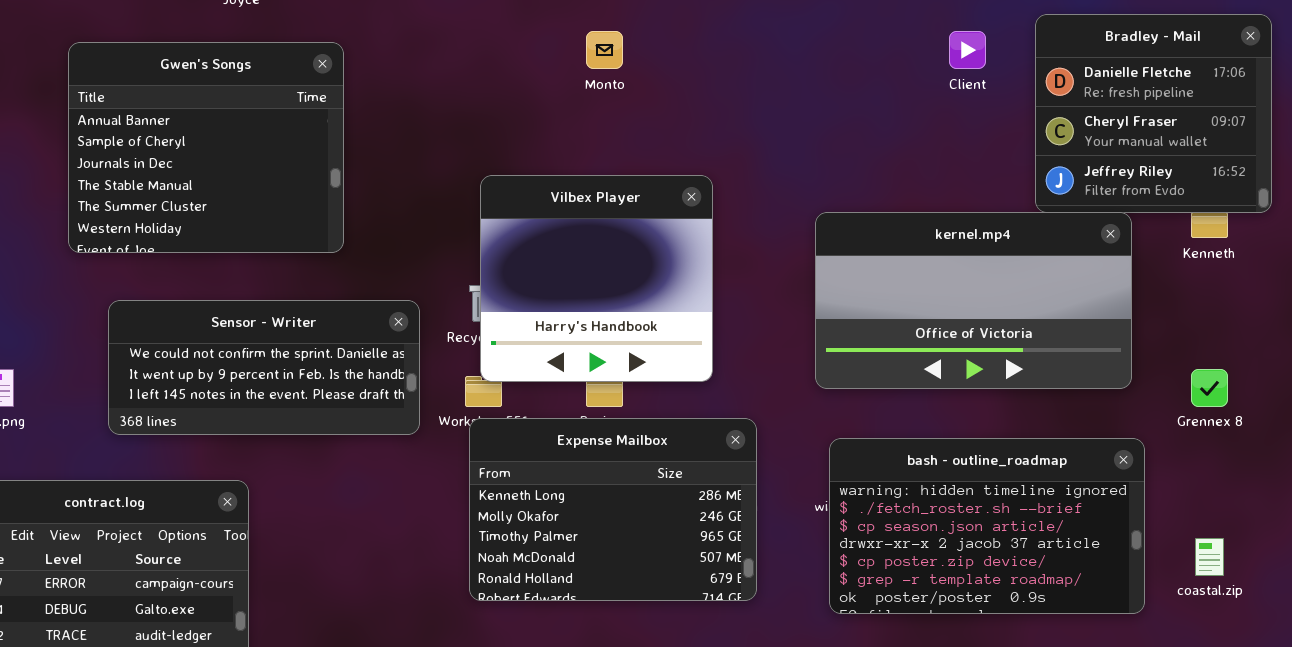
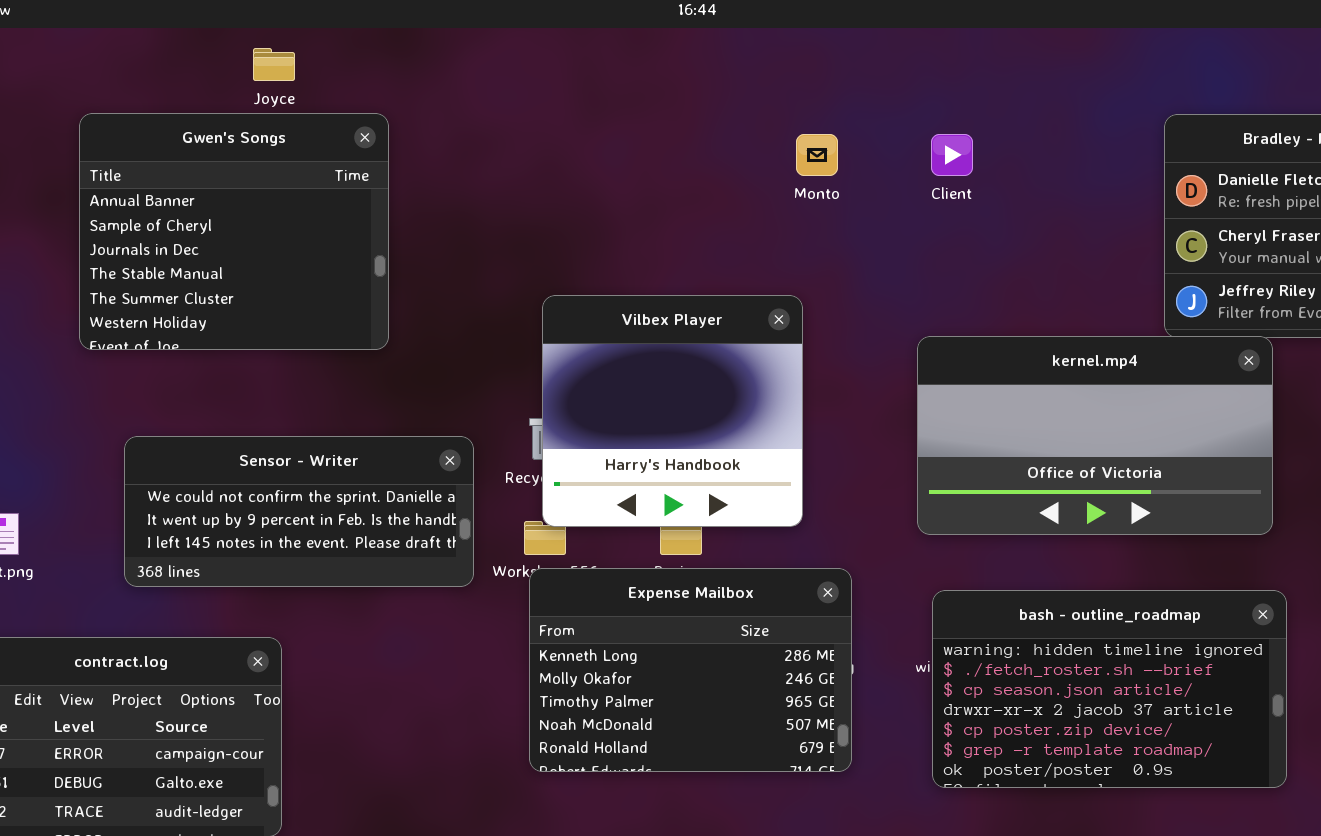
Monto: [586,31,623,69] -> [796,134,838,176], moved
Client: [949,31,986,69] -> [931,134,973,176], moved
Gwen's Songs: [68,42,344,253] -> [79,113,389,350], moved

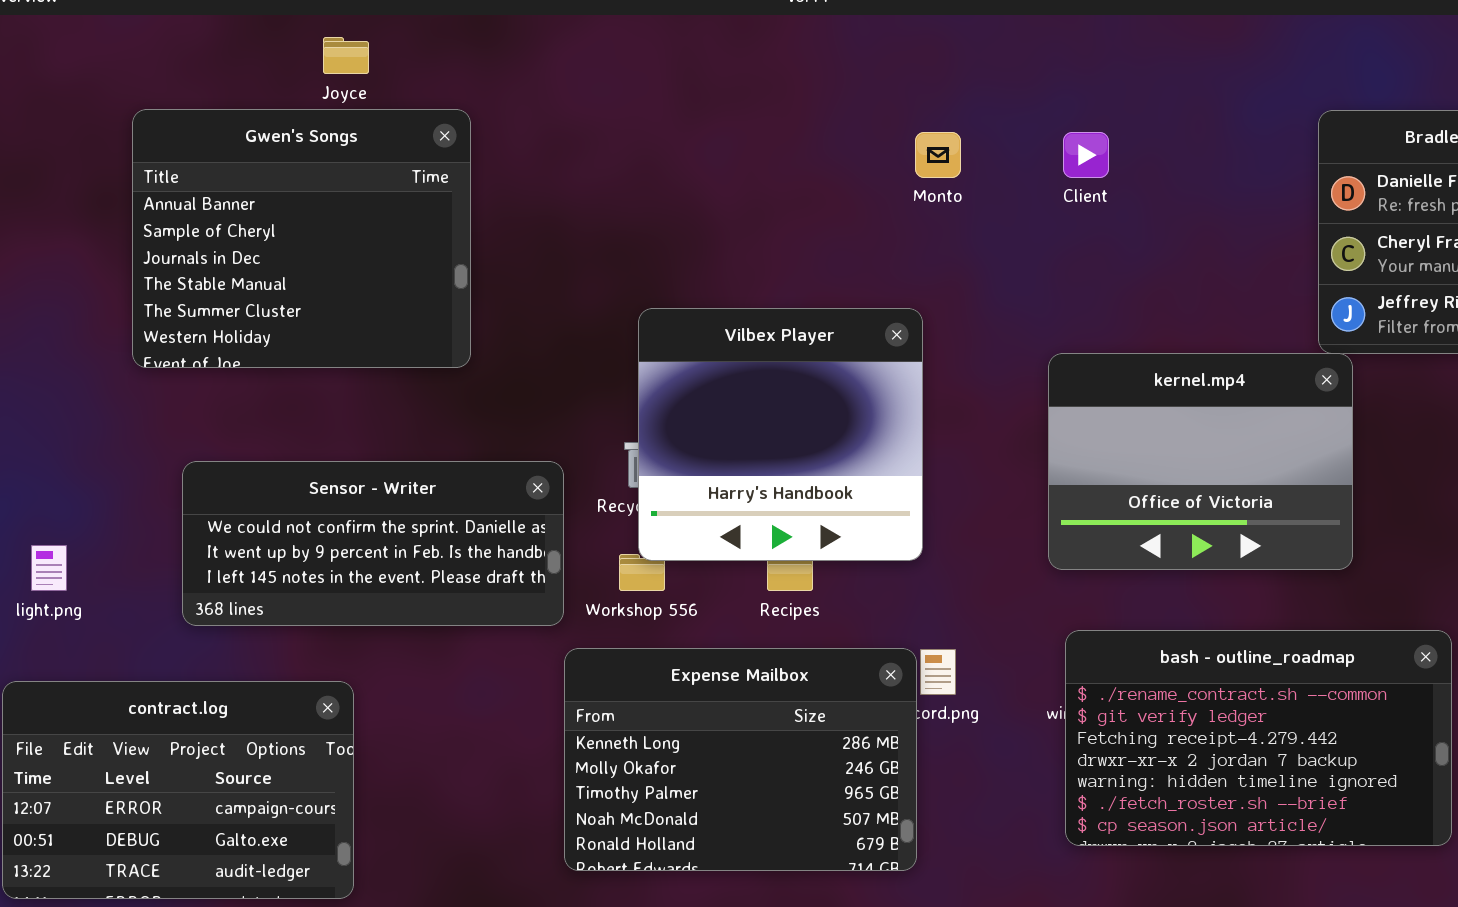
kernel.mp4: [917,336,1273,535] -> [1048,353,1353,570], resized
Expense Mailbox: [529,568,852,772] -> [564,648,917,871], moved
bash - outline_roadmap: [932,590,1287,788] -> [1065,630,1452,846], scrolled up 4 rows

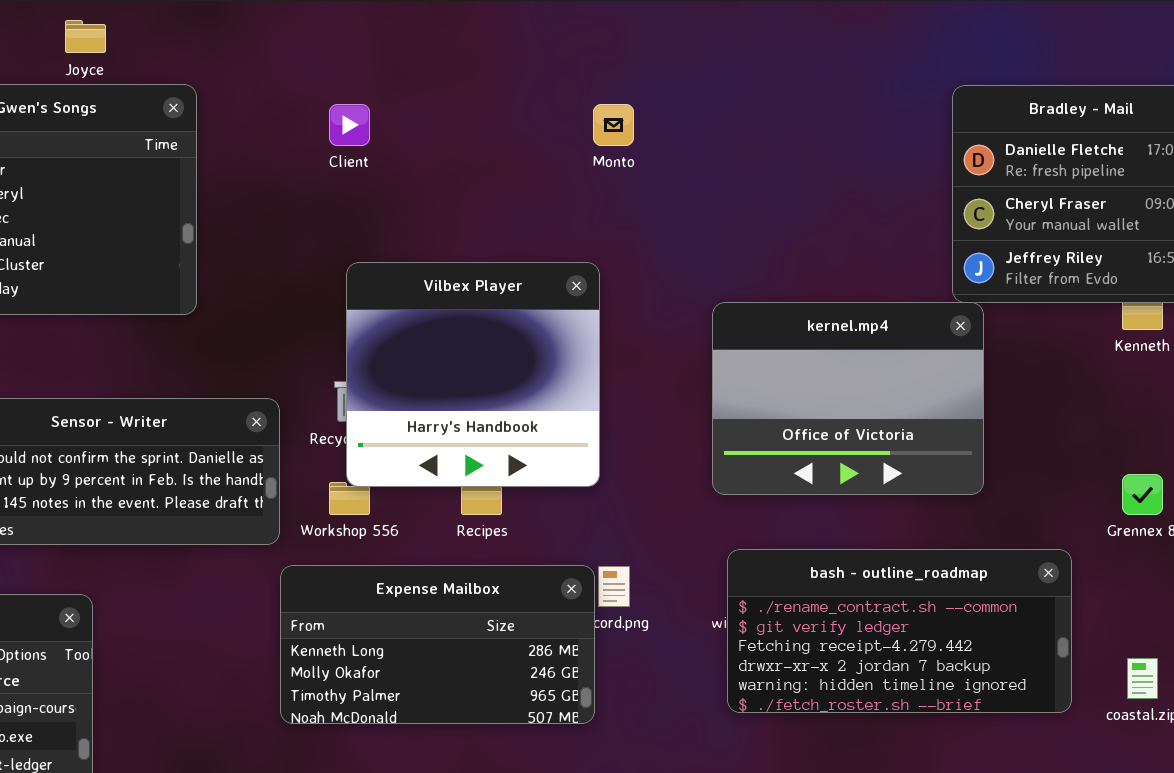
Client: [1063,132,1109,178] -> [329,104,370,146], moved
bash - outline_roadmap: [1065,630,1452,846] -> [727,549,1072,713], resized
Expense Mailbox: [564,648,917,871] -> [280,565,595,724], resized

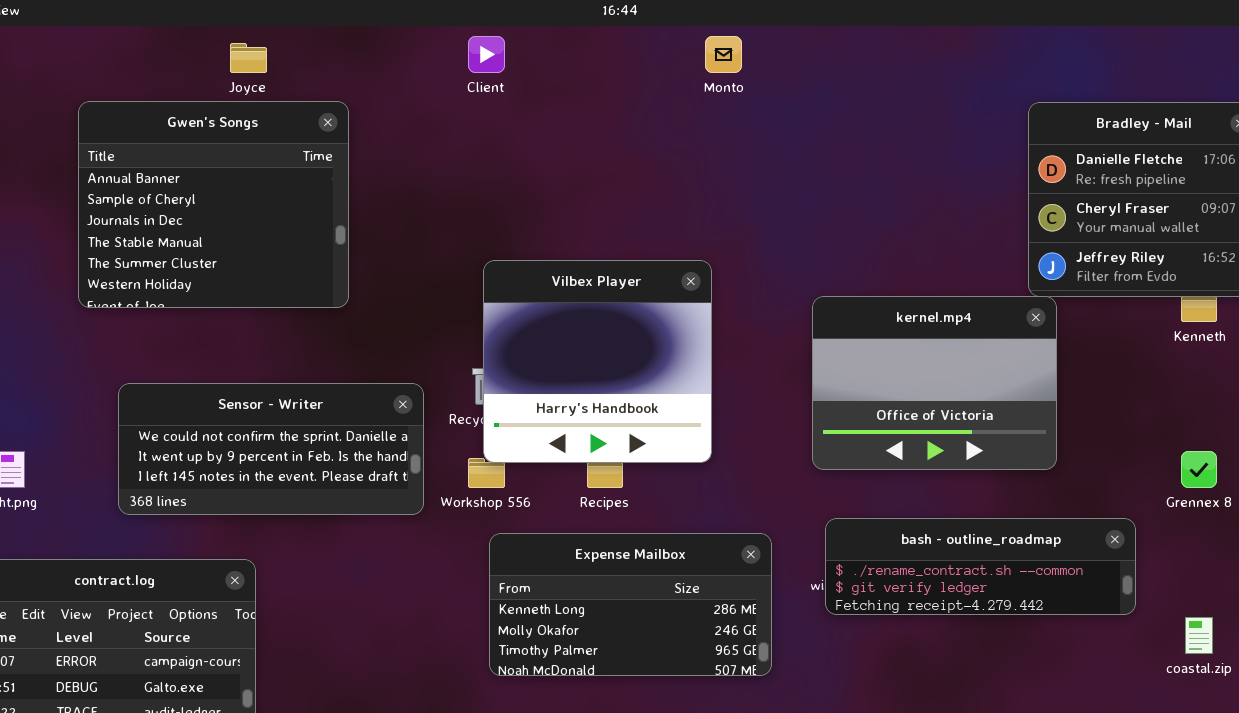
Client: [329,104,370,146] -> [468,36,505,73], moved
Monto: [593,104,634,146] -> [705,36,742,73], moved
bash - outline_roadmap: [727,549,1072,713] -> [825,518,1136,615], resized
Expense Mailbox: [280,565,595,724] -> [489,533,772,676], moved

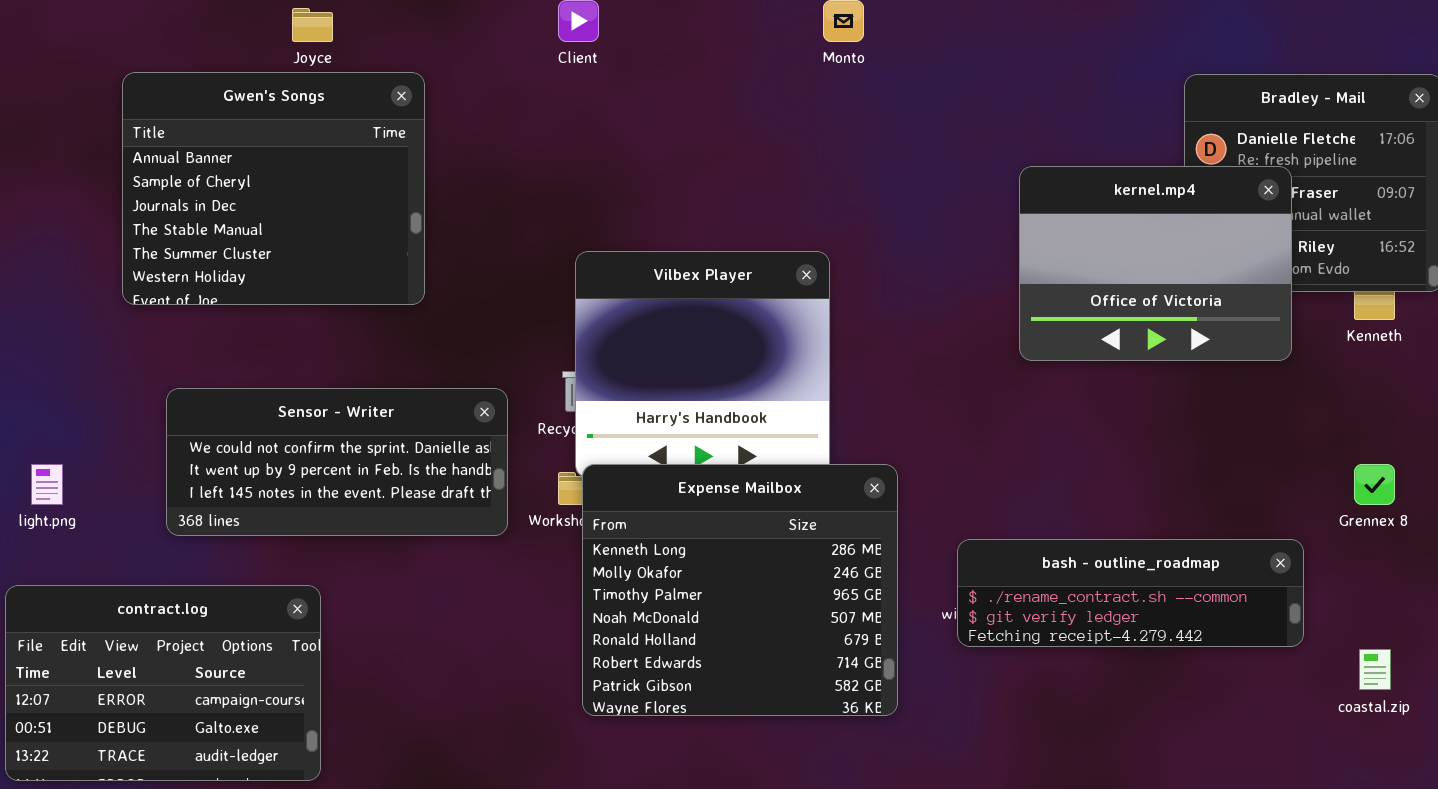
kernel.mp4: [812,296,1057,470] -> [1019,166,1292,361], moved
Expense Mailbox: [489,533,772,676] -> [582,464,898,716], resized

